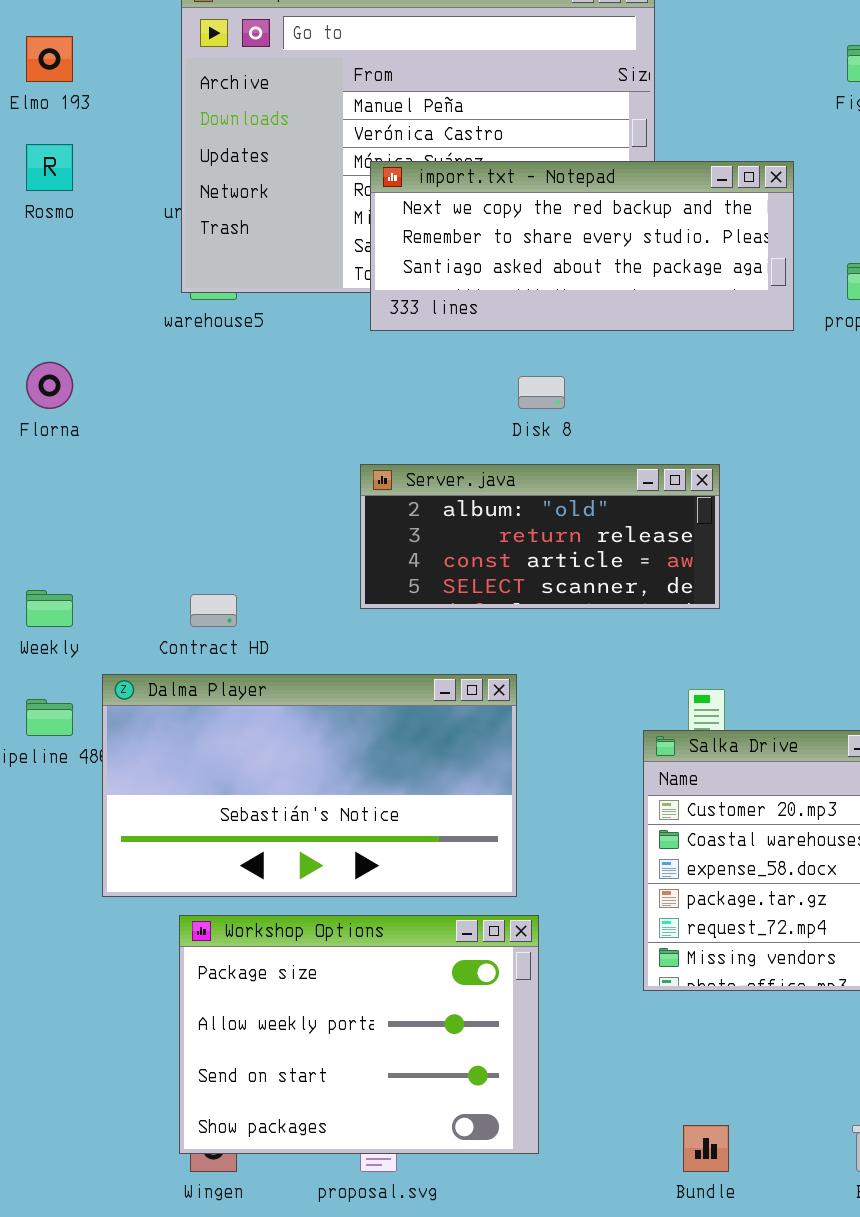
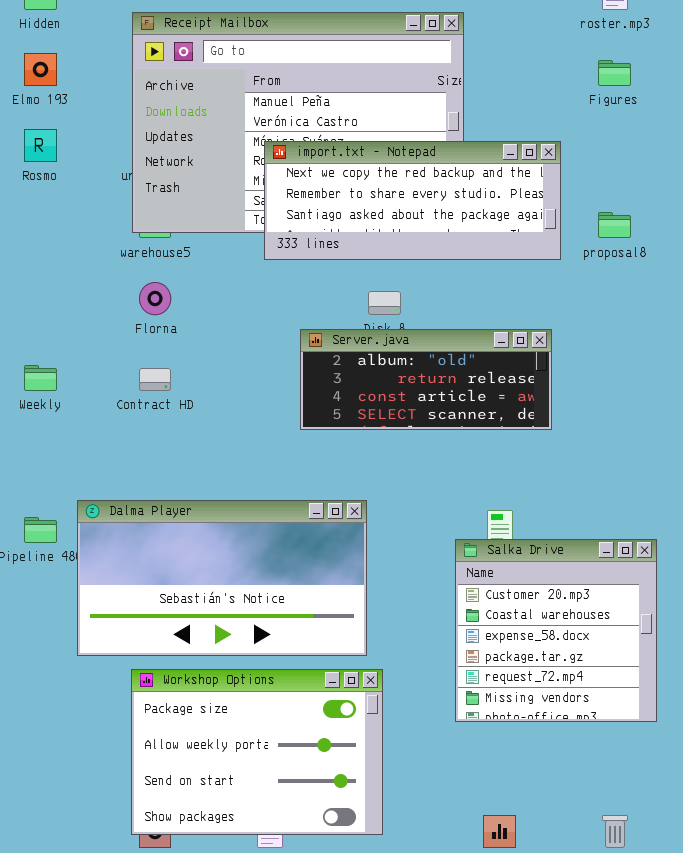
Florna: [26,362,73,409] -> [139,282,171,315], moved
Server.java: [360,464,720,609] -> [300,329,552,430], moved
Weekly: [26,590,73,627] -> [24,365,57,391], moved
Contract HD: [190,594,237,627] -> [139,368,171,391], moved

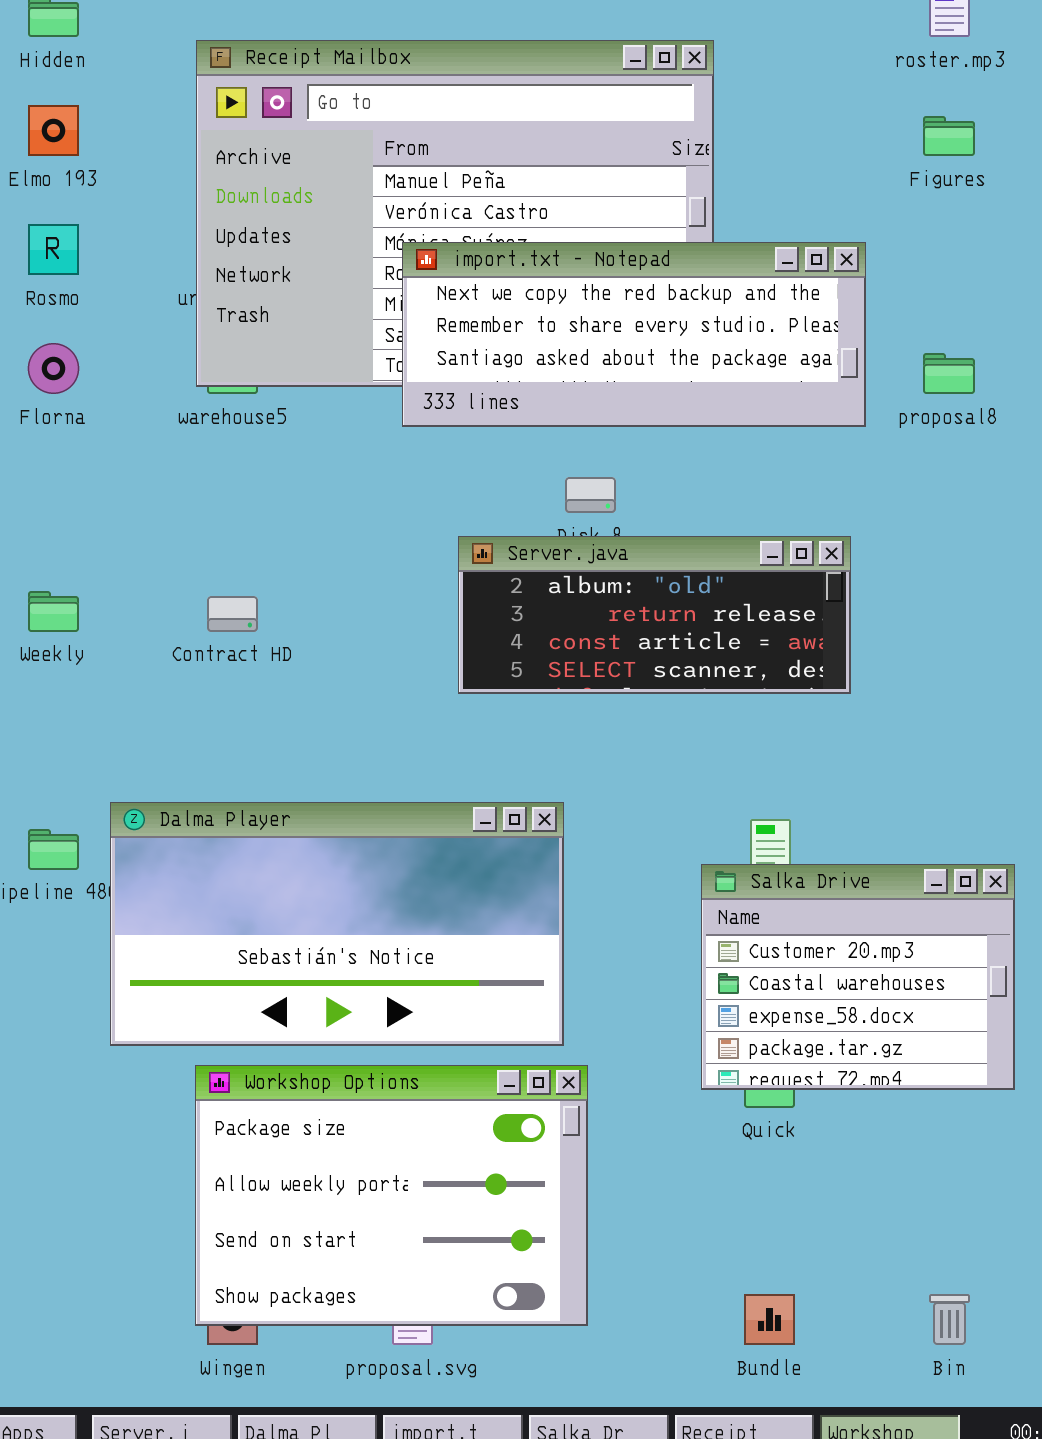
Florna: [139,282,171,315] -> [28,343,79,394], moved
Salka Drive: [455,539,657,722] -> [701,864,1015,1090], resized

